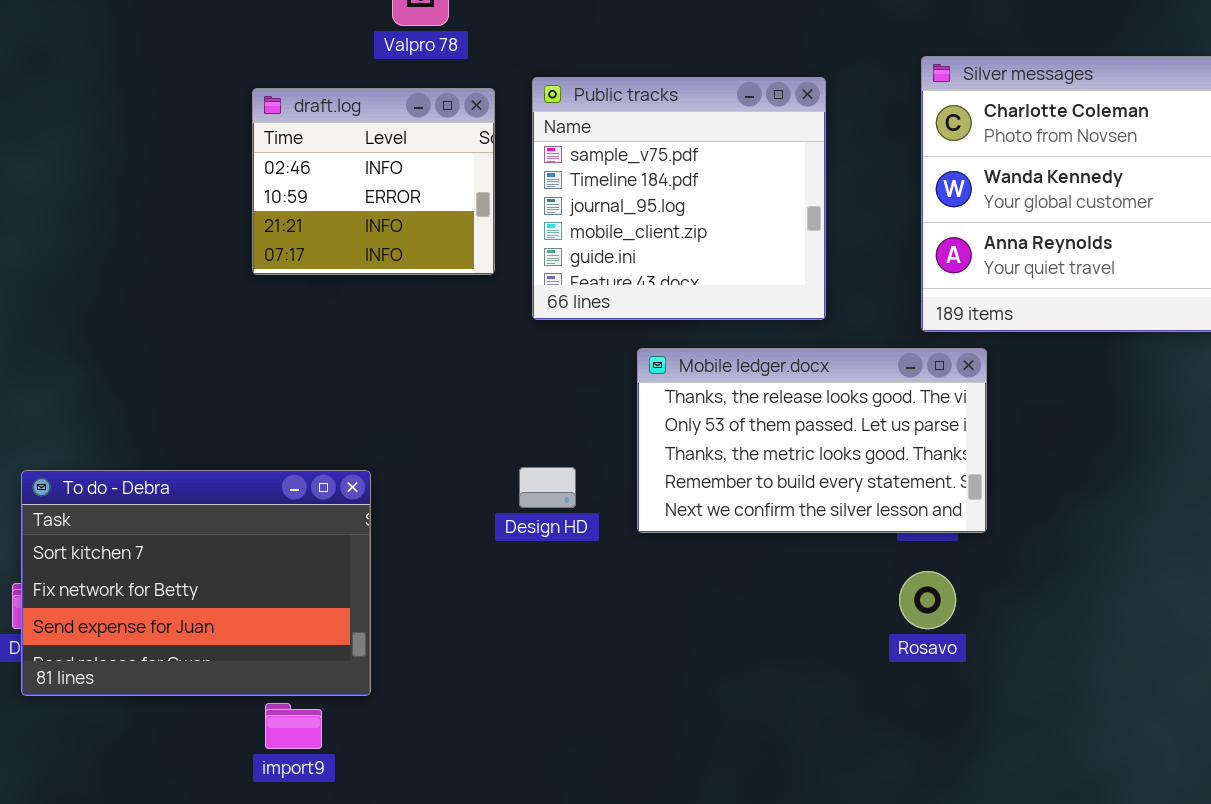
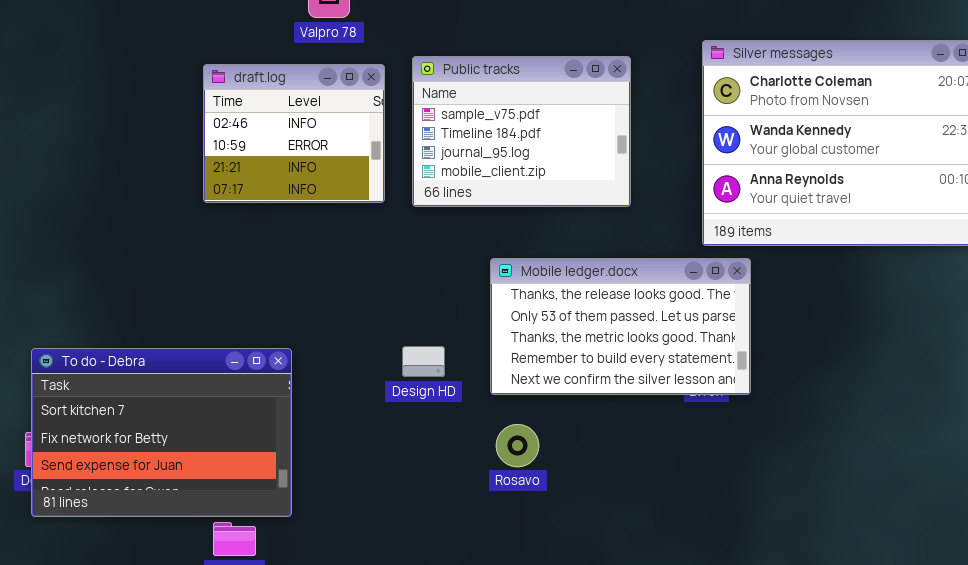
Public tracks: [532,77,826,320] -> [412,56,631,207], resized
Rosavo: [899,571,956,629] -> [496,424,539,467], moved

